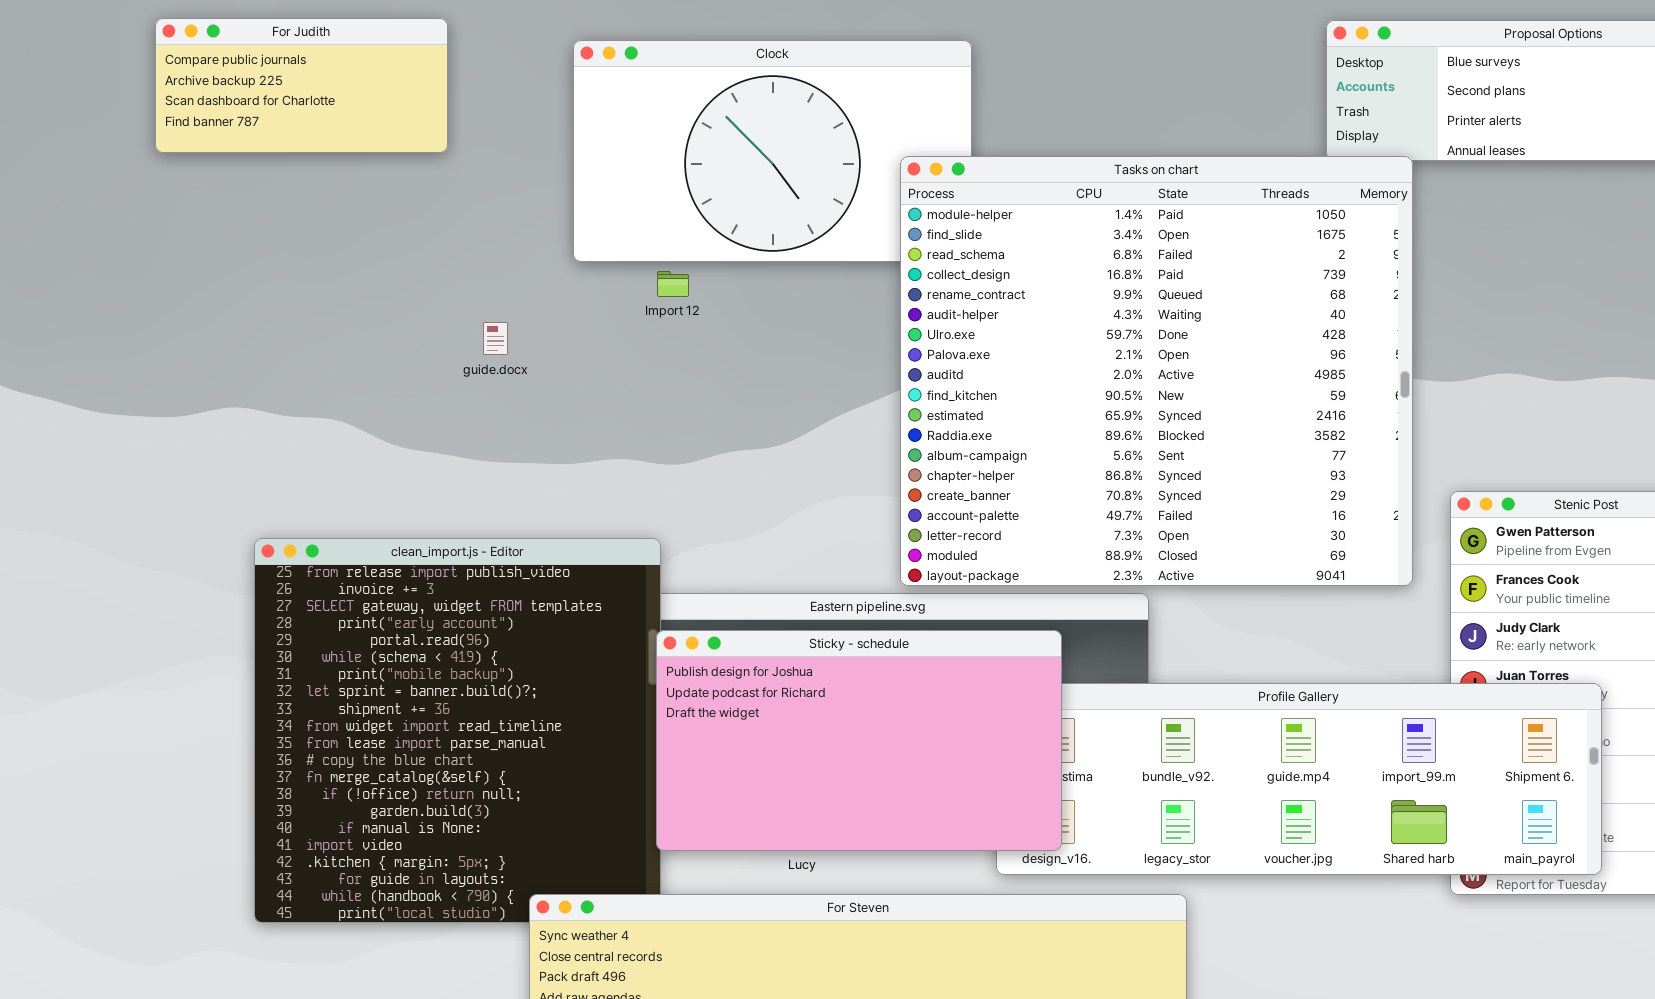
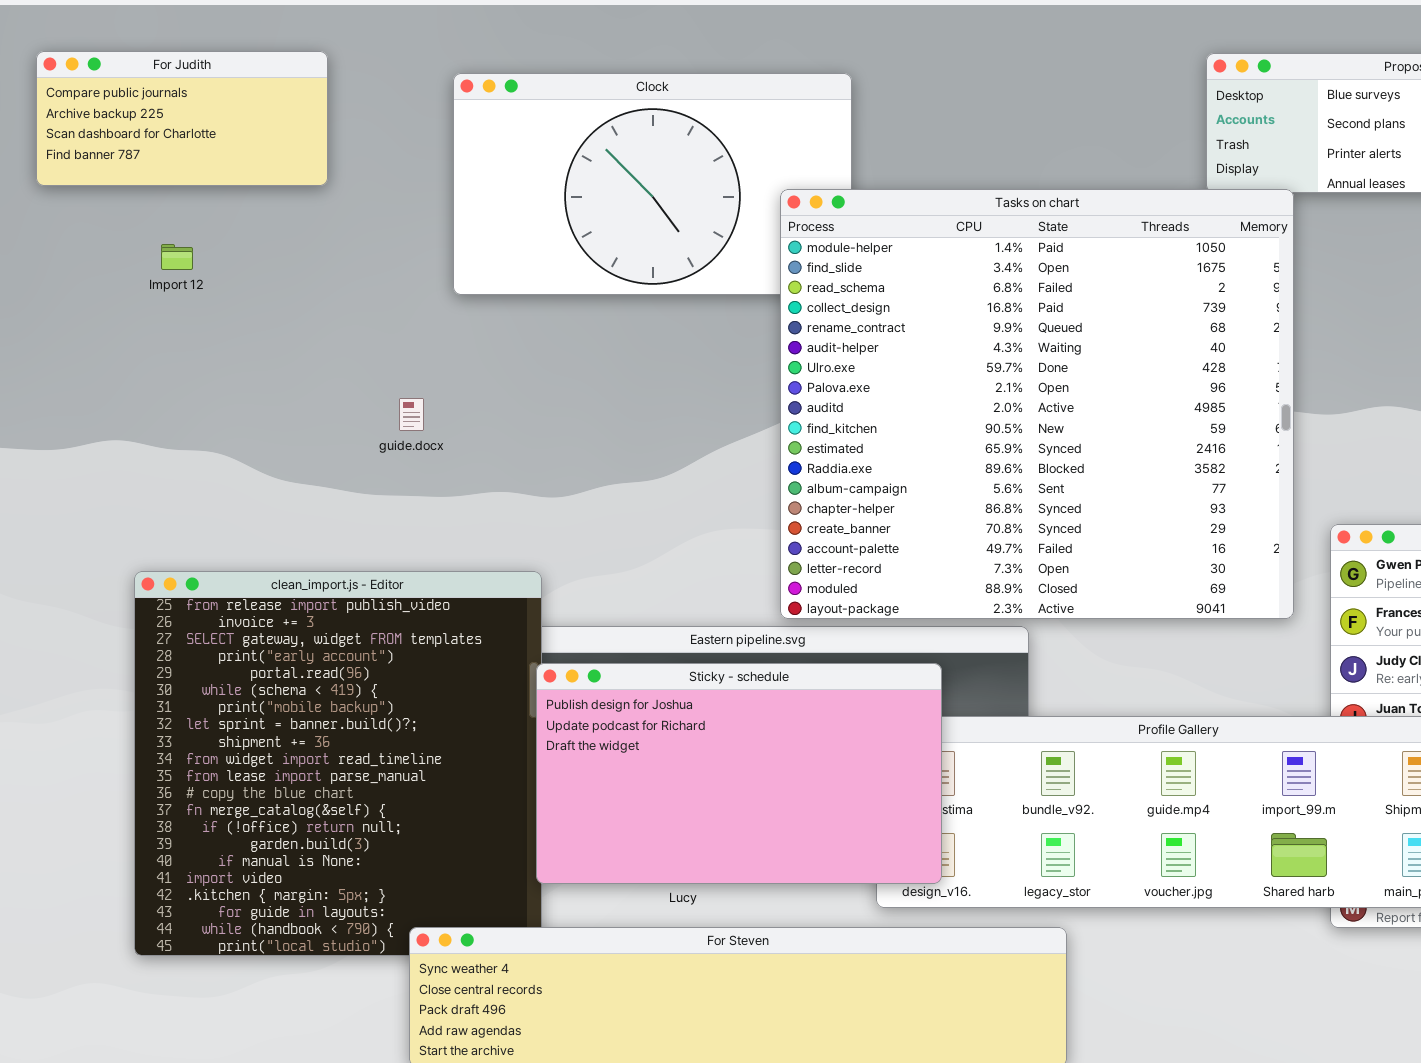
Import 12: [657,271,689,297] -> [161,244,193,270], moved
guide.docx: [483,322,508,355] -> [399,398,424,431], moved

